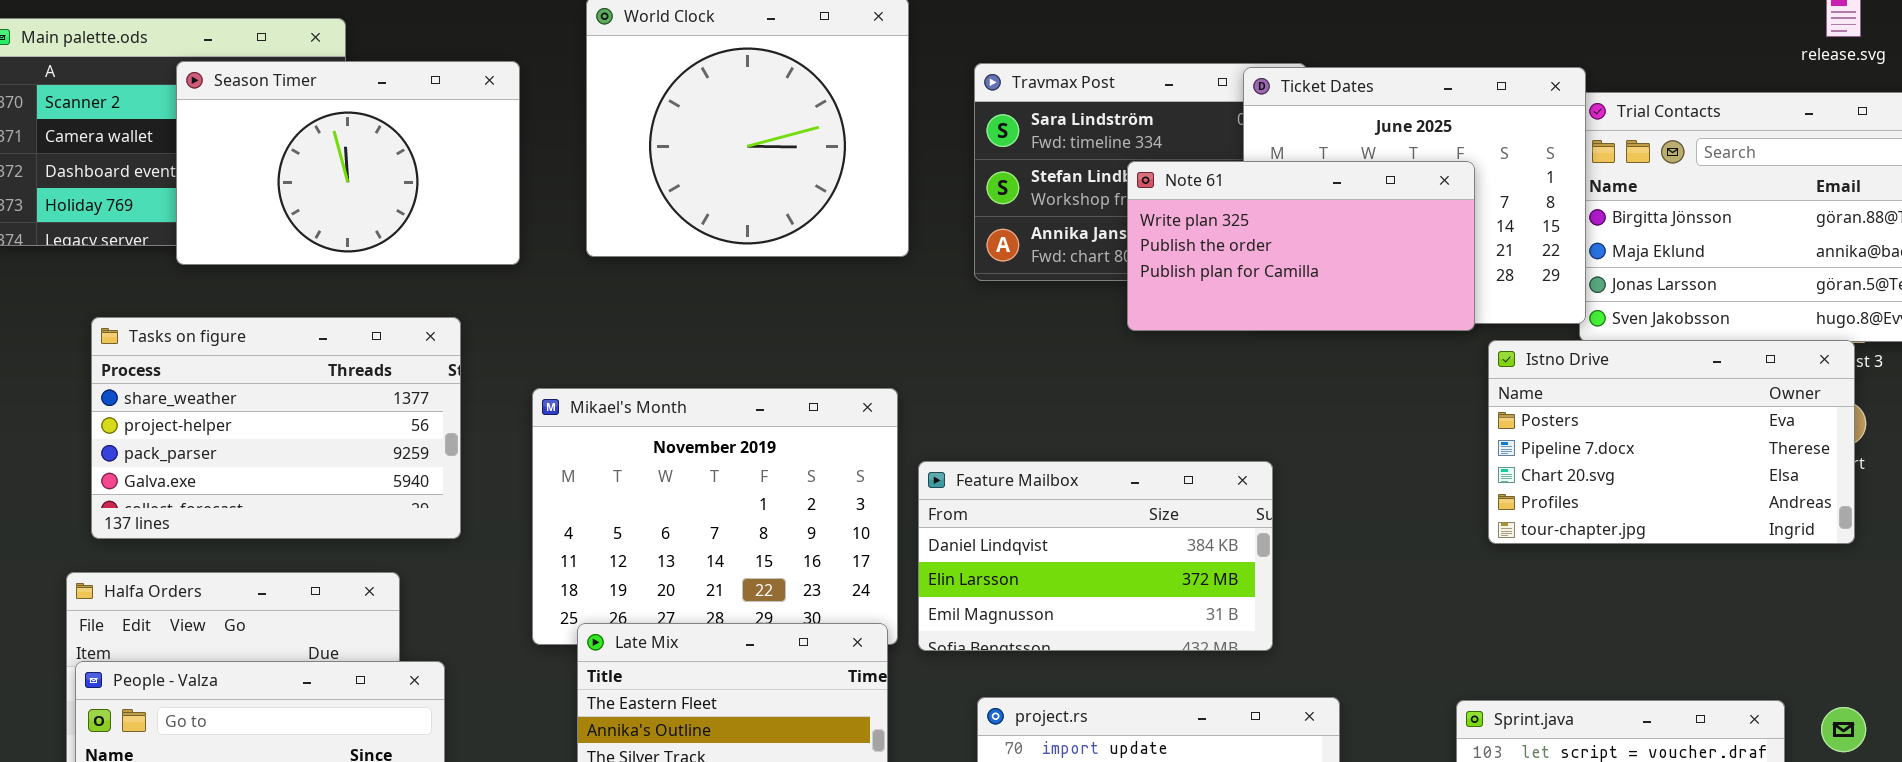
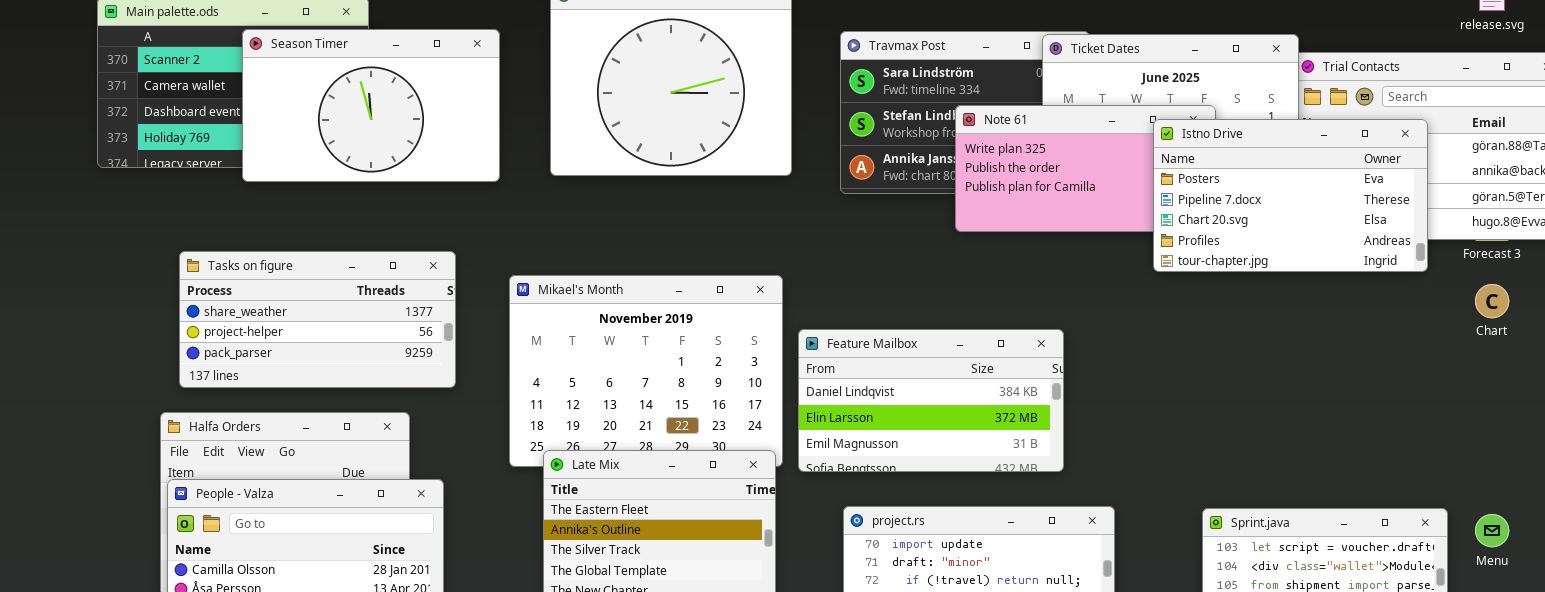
Tasks on figure: [91,317,461,539] -> [179,251,456,388], resized
Istno Drive: [1488,340,1855,544] -> [1153,119,1428,272], moved

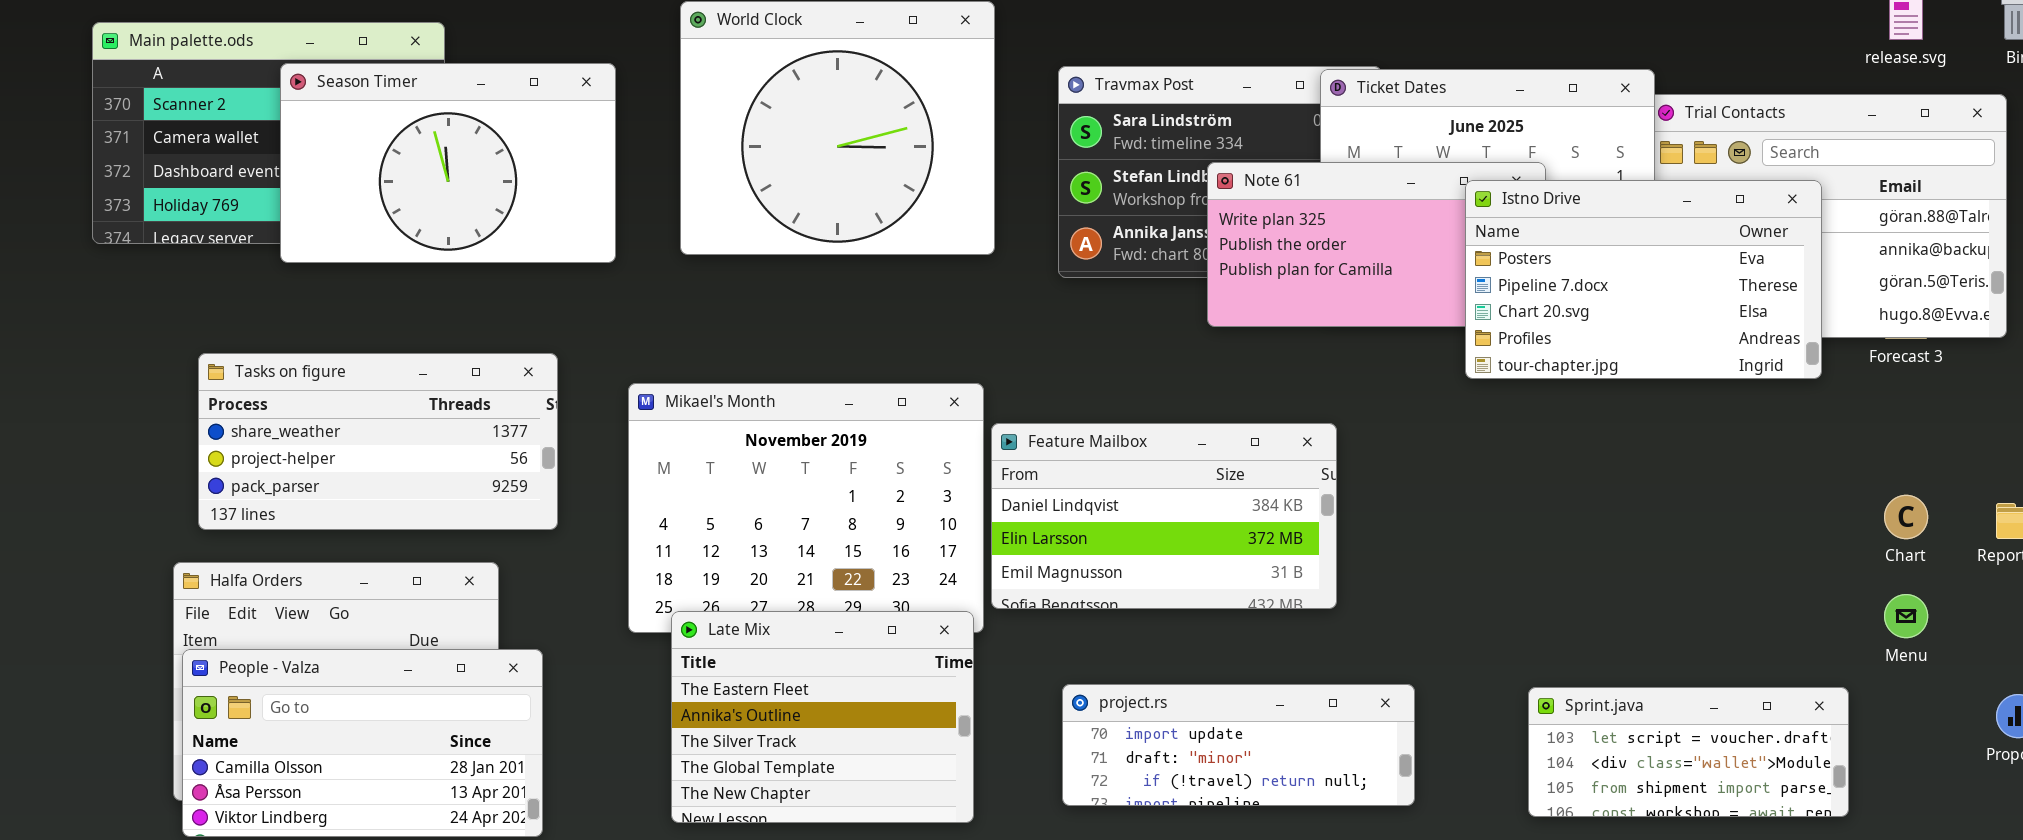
Chart: [1475,284,1509,318] -> [1884,495,1928,539], moved
Feature Mailbox: [798,329,1064,472] -> [991,423,1337,609], moved
Menu: [1475,514,1509,547] -> [1884,594,1928,638], moved

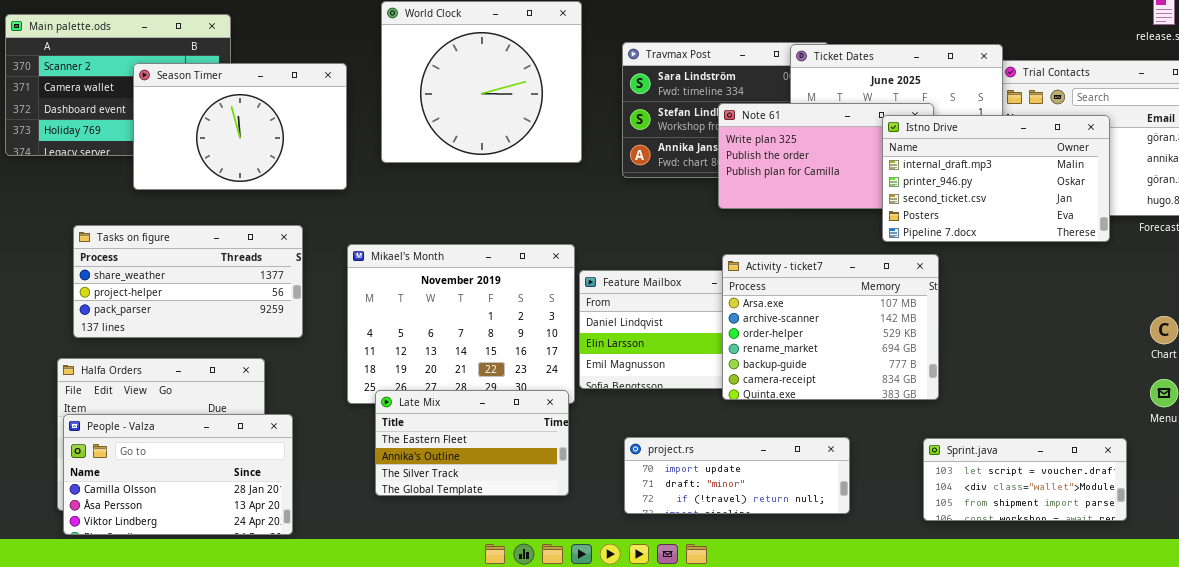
Season Timer: [280,63,616,263] -> [133,63,347,190], moved
Istno Drive: [1465,180,1822,379] -> [882,115,1110,242], scrolled up 3 rows
Activity - ticket7: none -> [722,254,939,400], opened
Late Mix: [671,611,974,823] -> [375,390,569,496], resized

